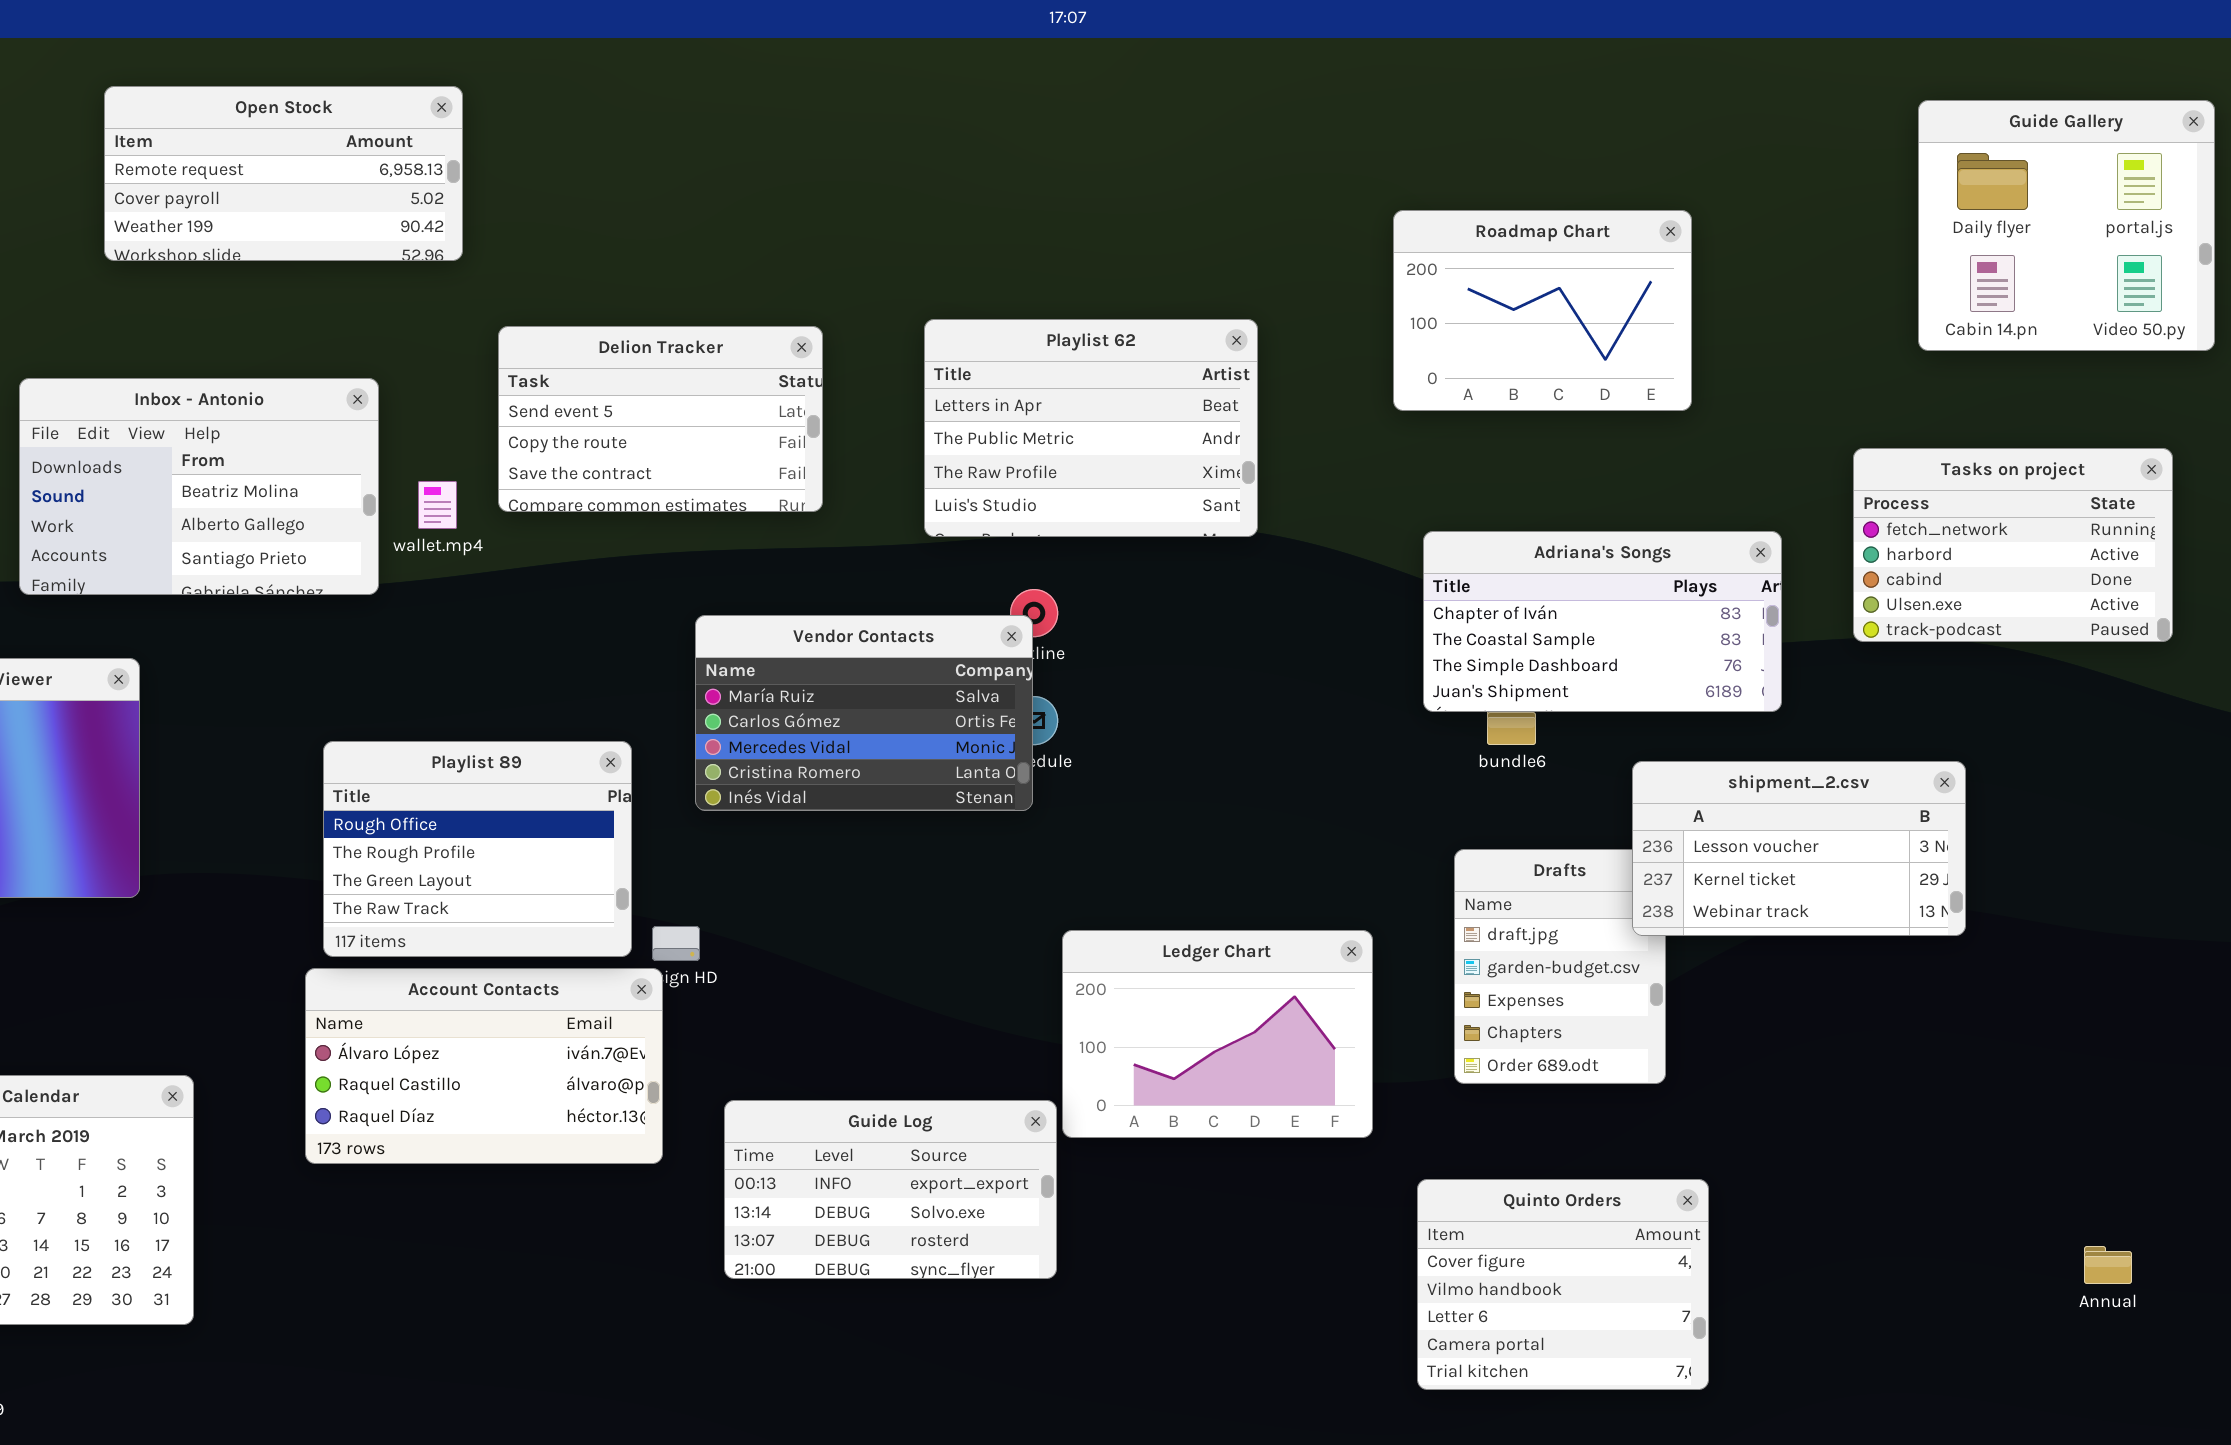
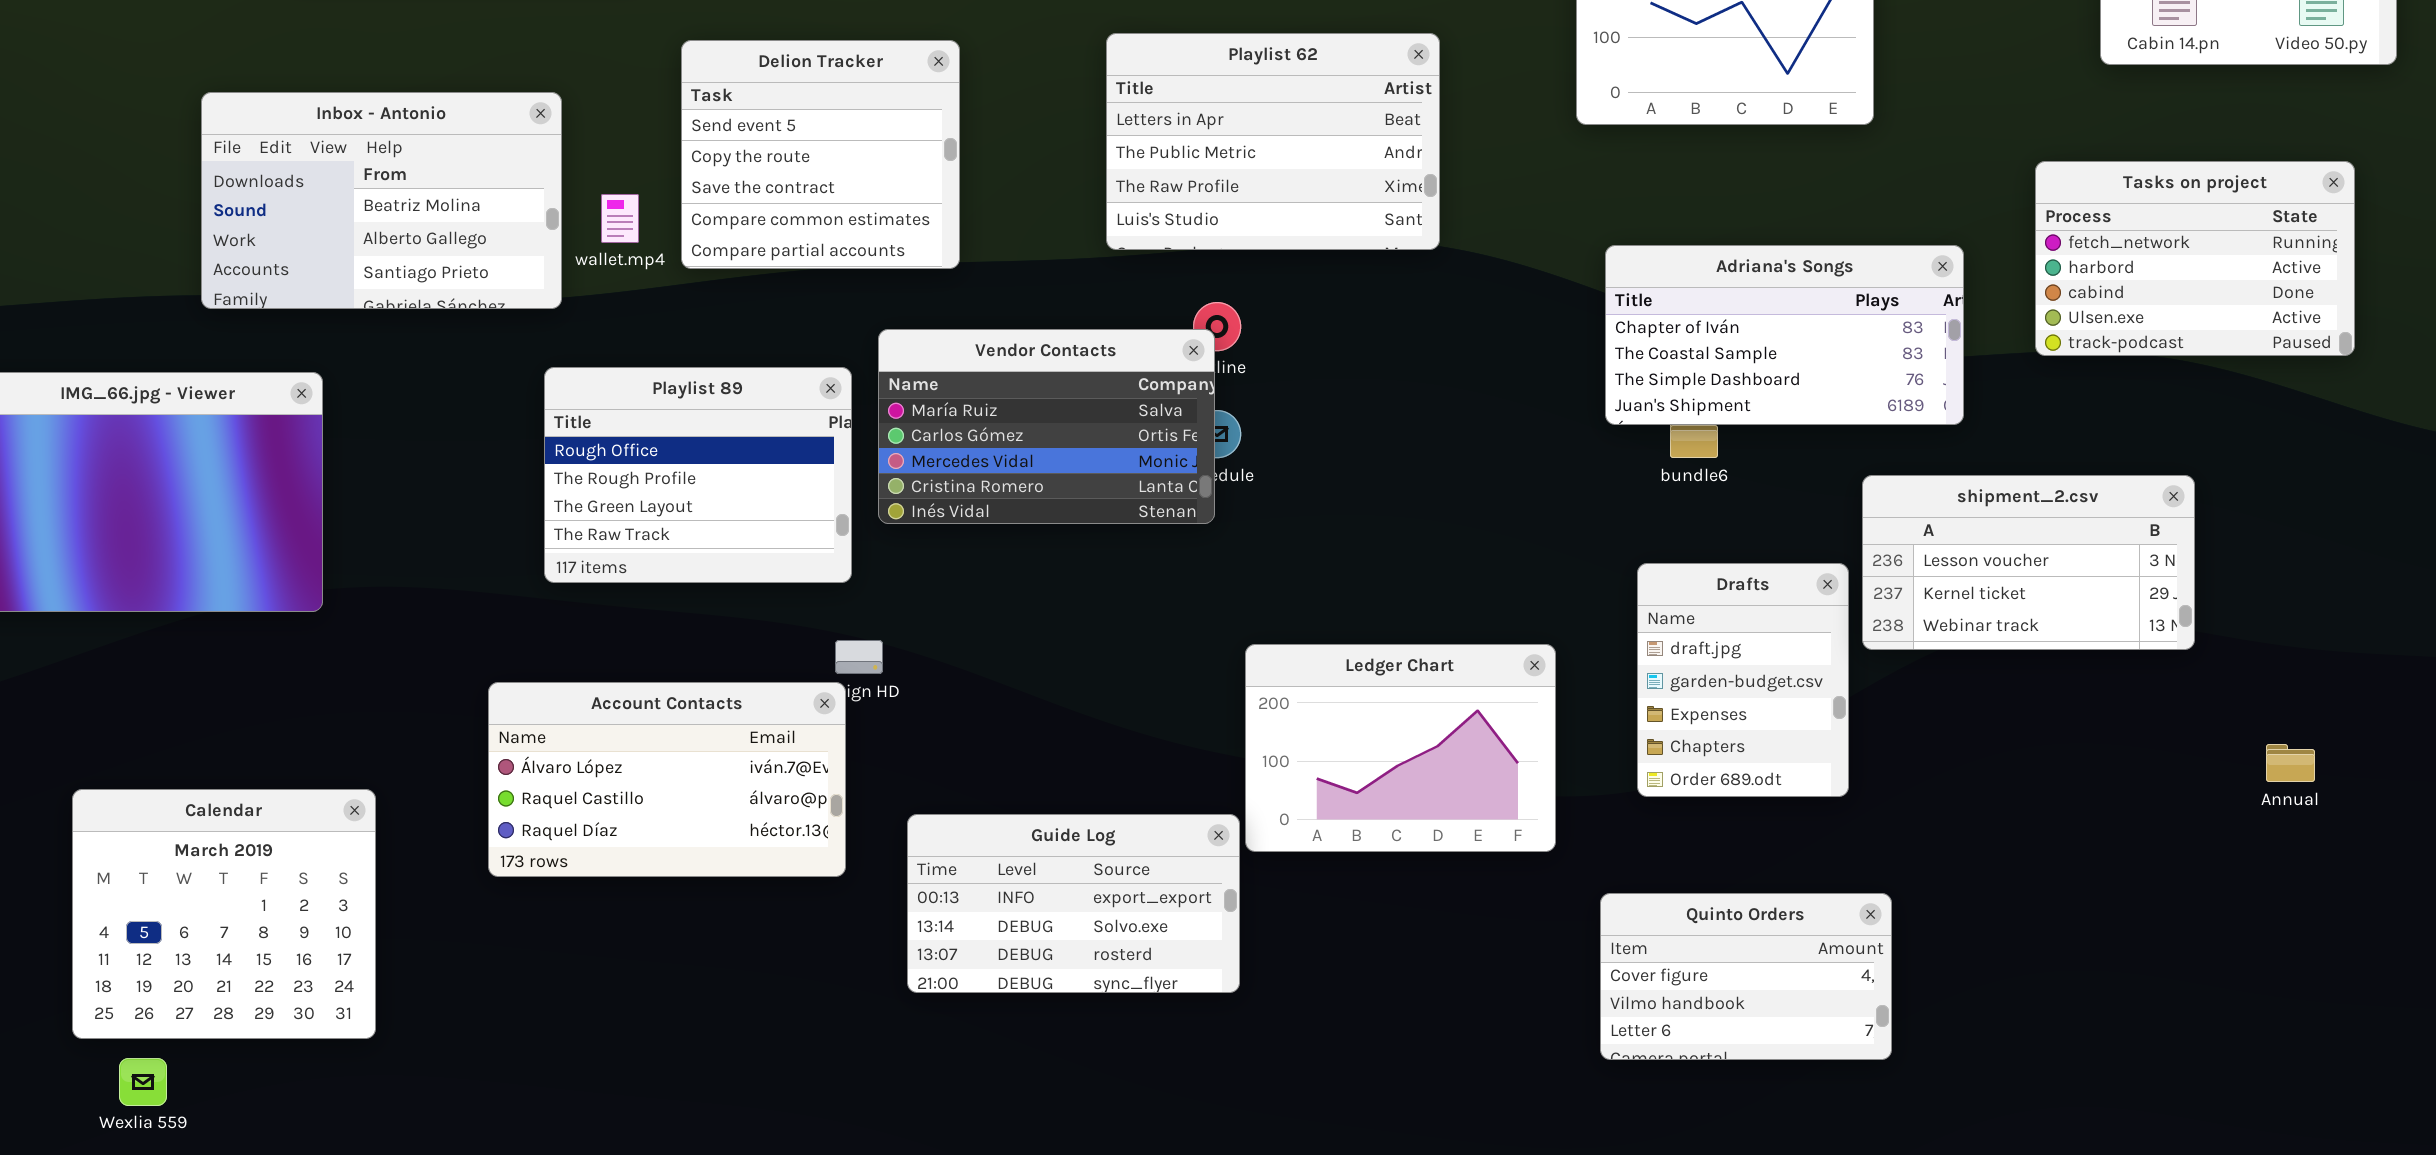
Delion Tracker: [498,326,823,512] -> [681,40,960,269], resized
Playlist 89: [323,741,632,957] -> [544,367,852,583], moved
shipment_2.csv: [1632,761,1966,936] -> [1862,475,2195,650], moved
Quinto Orders: [1417,1179,1709,1390] -> [1600,893,1892,1060], resized
Annual: [2084,1246,2132,1284] -> [2266,744,2315,782], moved

